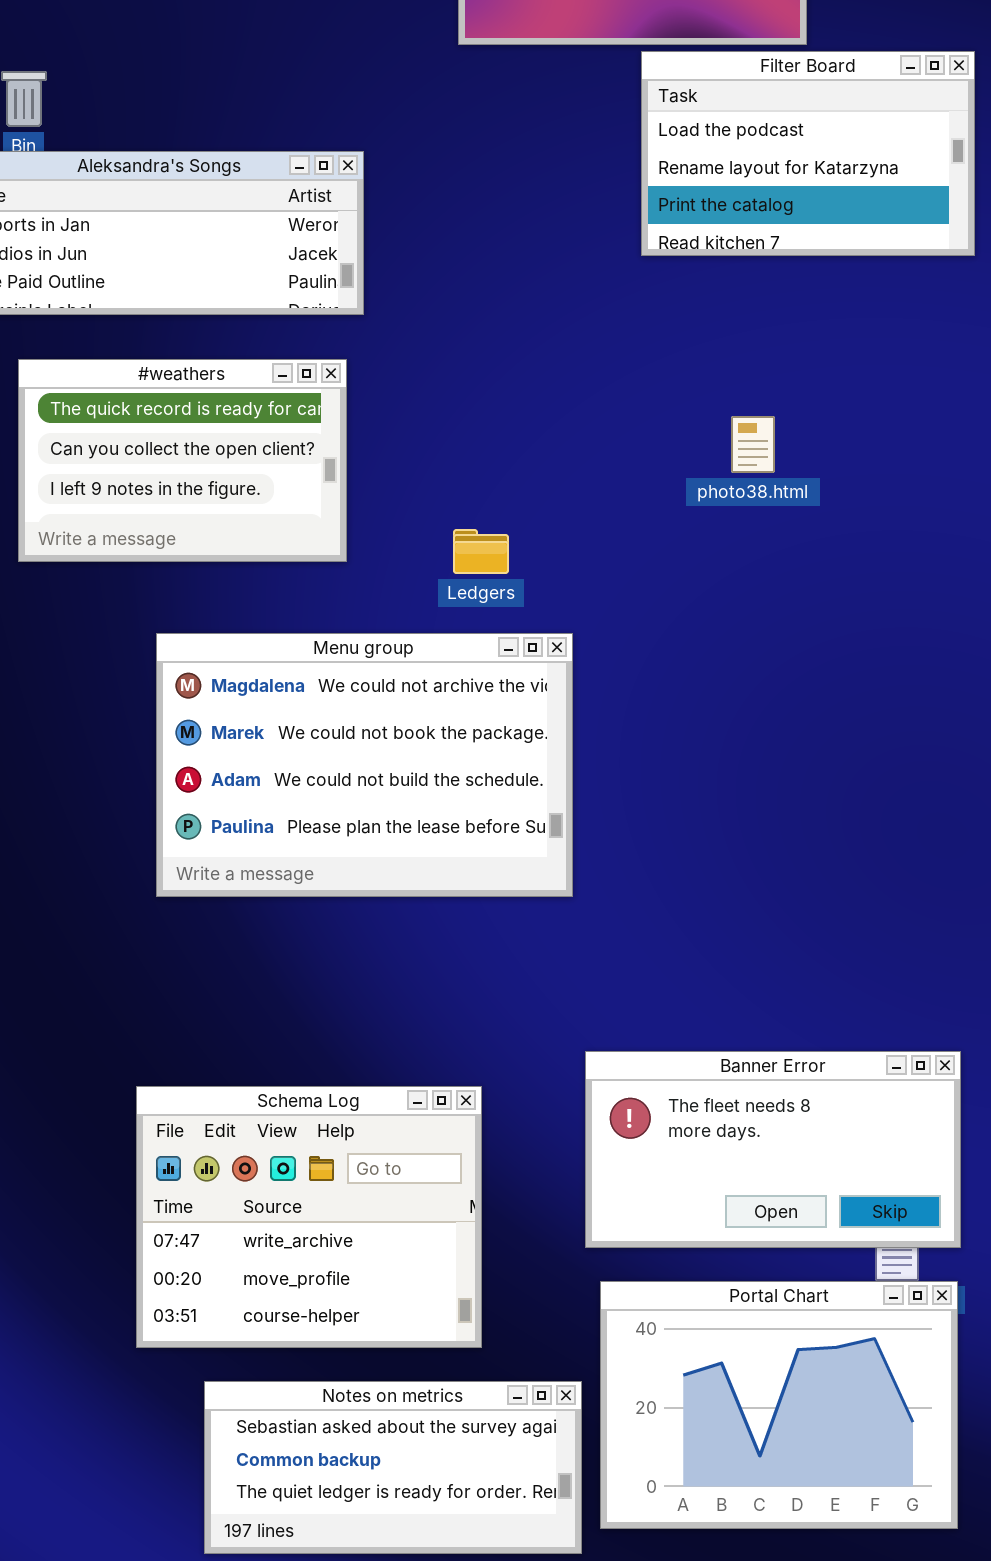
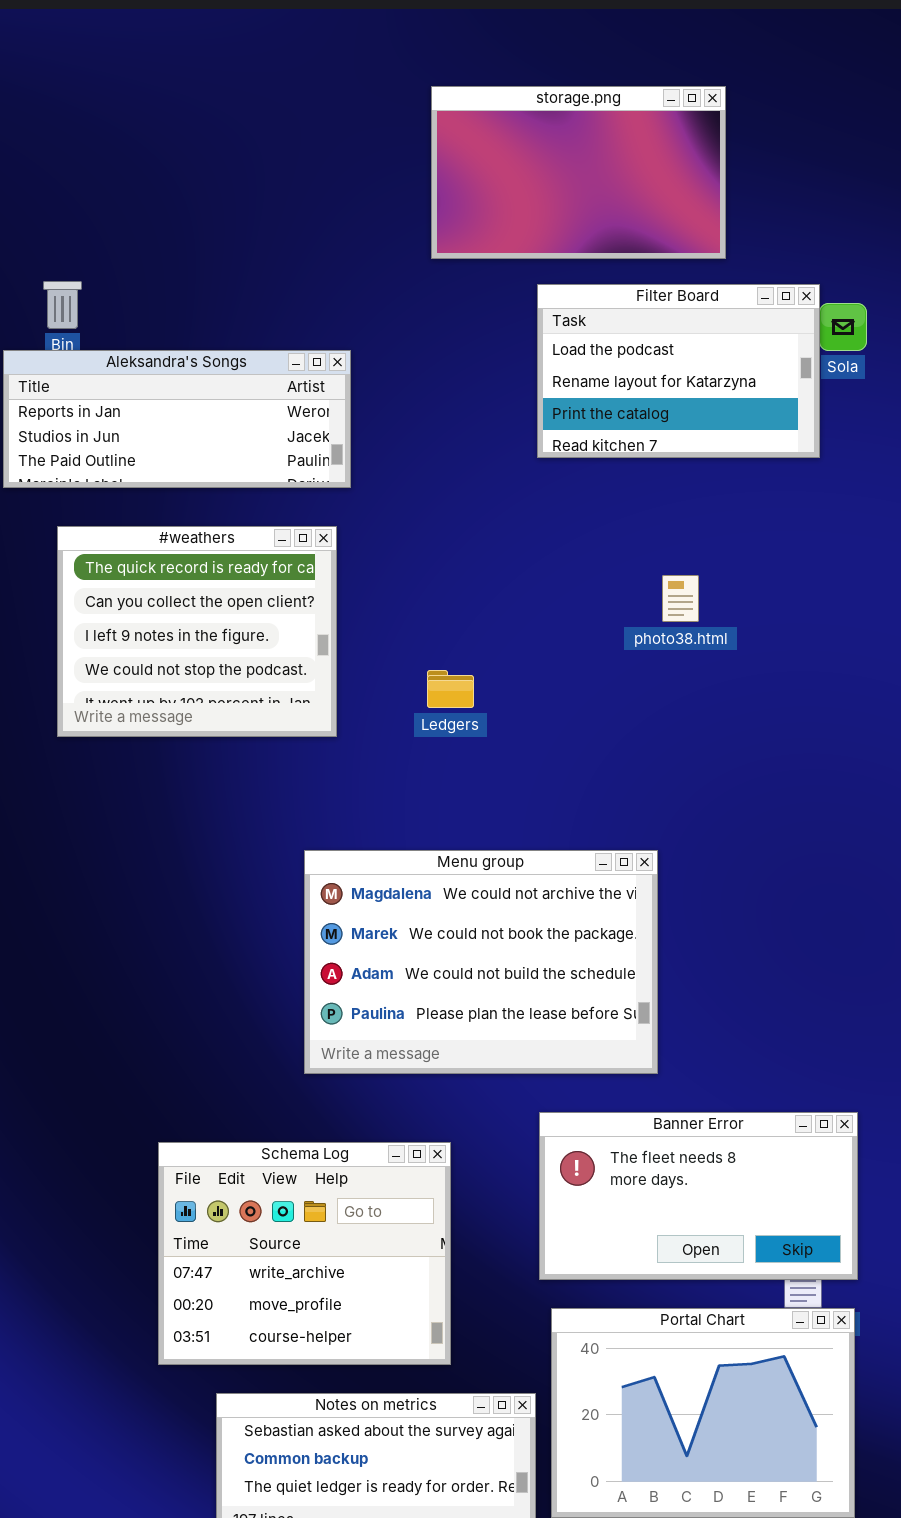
Filter Board: [641,51,975,256] -> [537,284,820,458], moved
#weathers: [18,359,347,562] -> [57,526,337,737], resized
Menu group: [156,633,573,897] -> [304,850,658,1074], moved

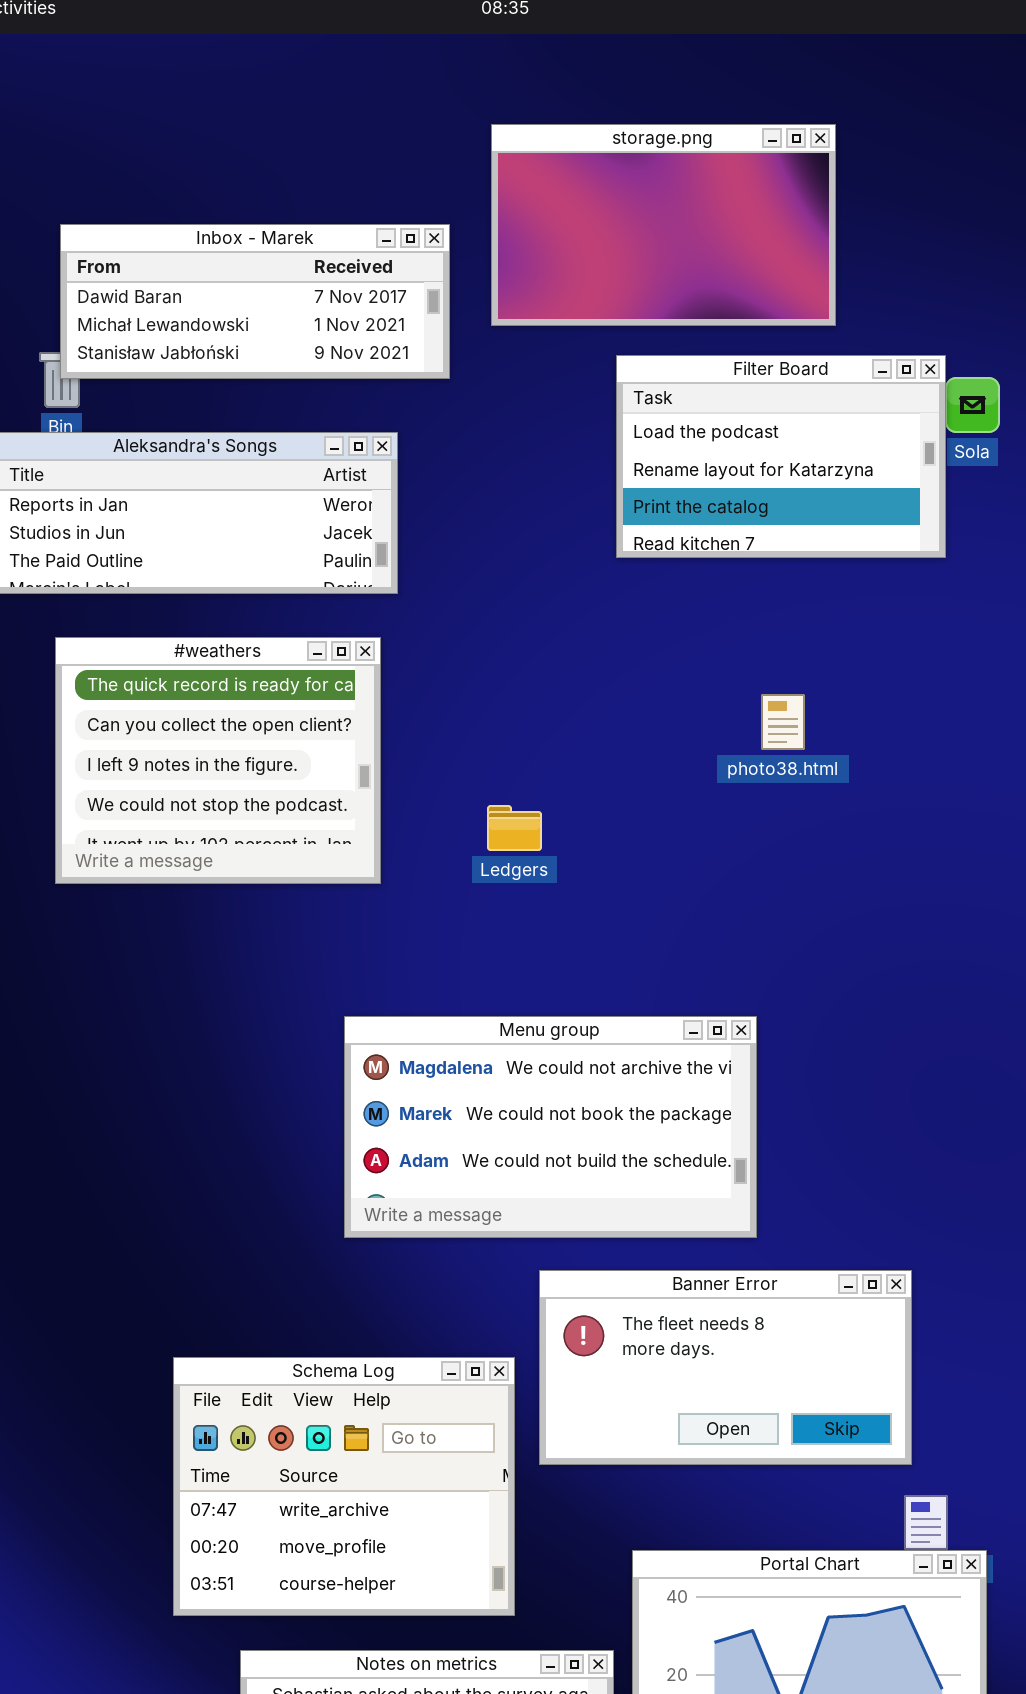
Inbox - Marek: none -> [60,224,450,379], opened
Menu group: [304,850,658,1074] -> [344,1016,757,1238], resized
Banner Error: [539,1112,858,1280] -> [539,1270,912,1465], moved

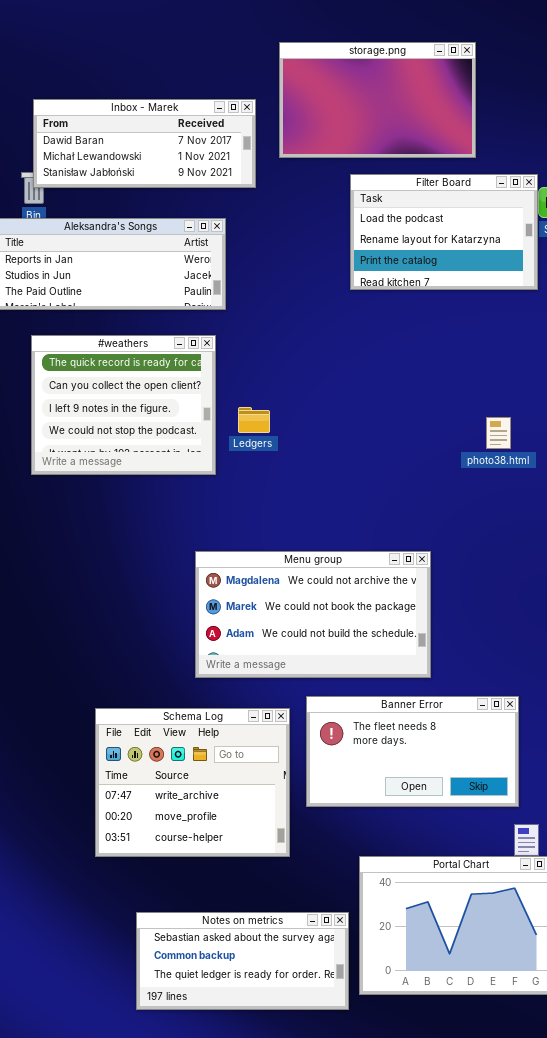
photo38.html: [761,694,805,750] -> [486,417,511,449], moved
Ledgers: [487,805,542,851] -> [238,407,270,433], moved
Schema Log: [173,1357,515,1616] -> [95,708,290,857], moved

